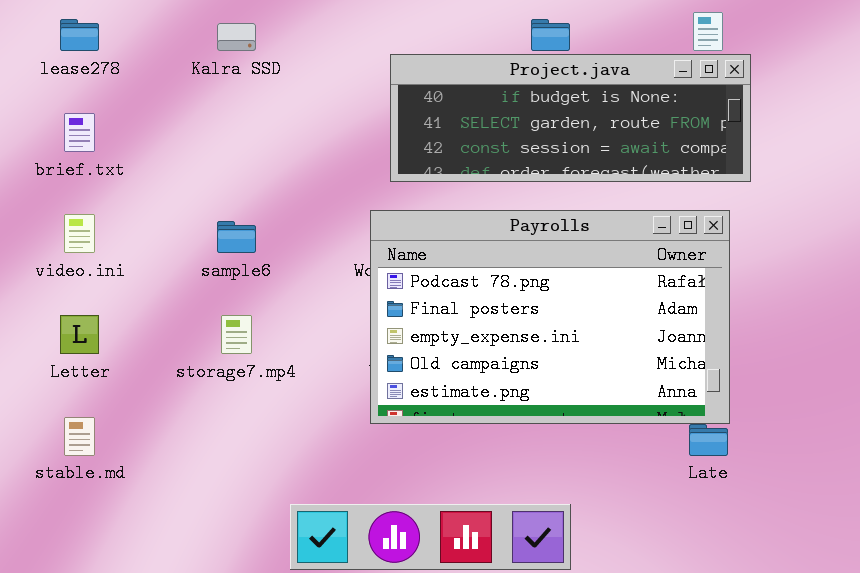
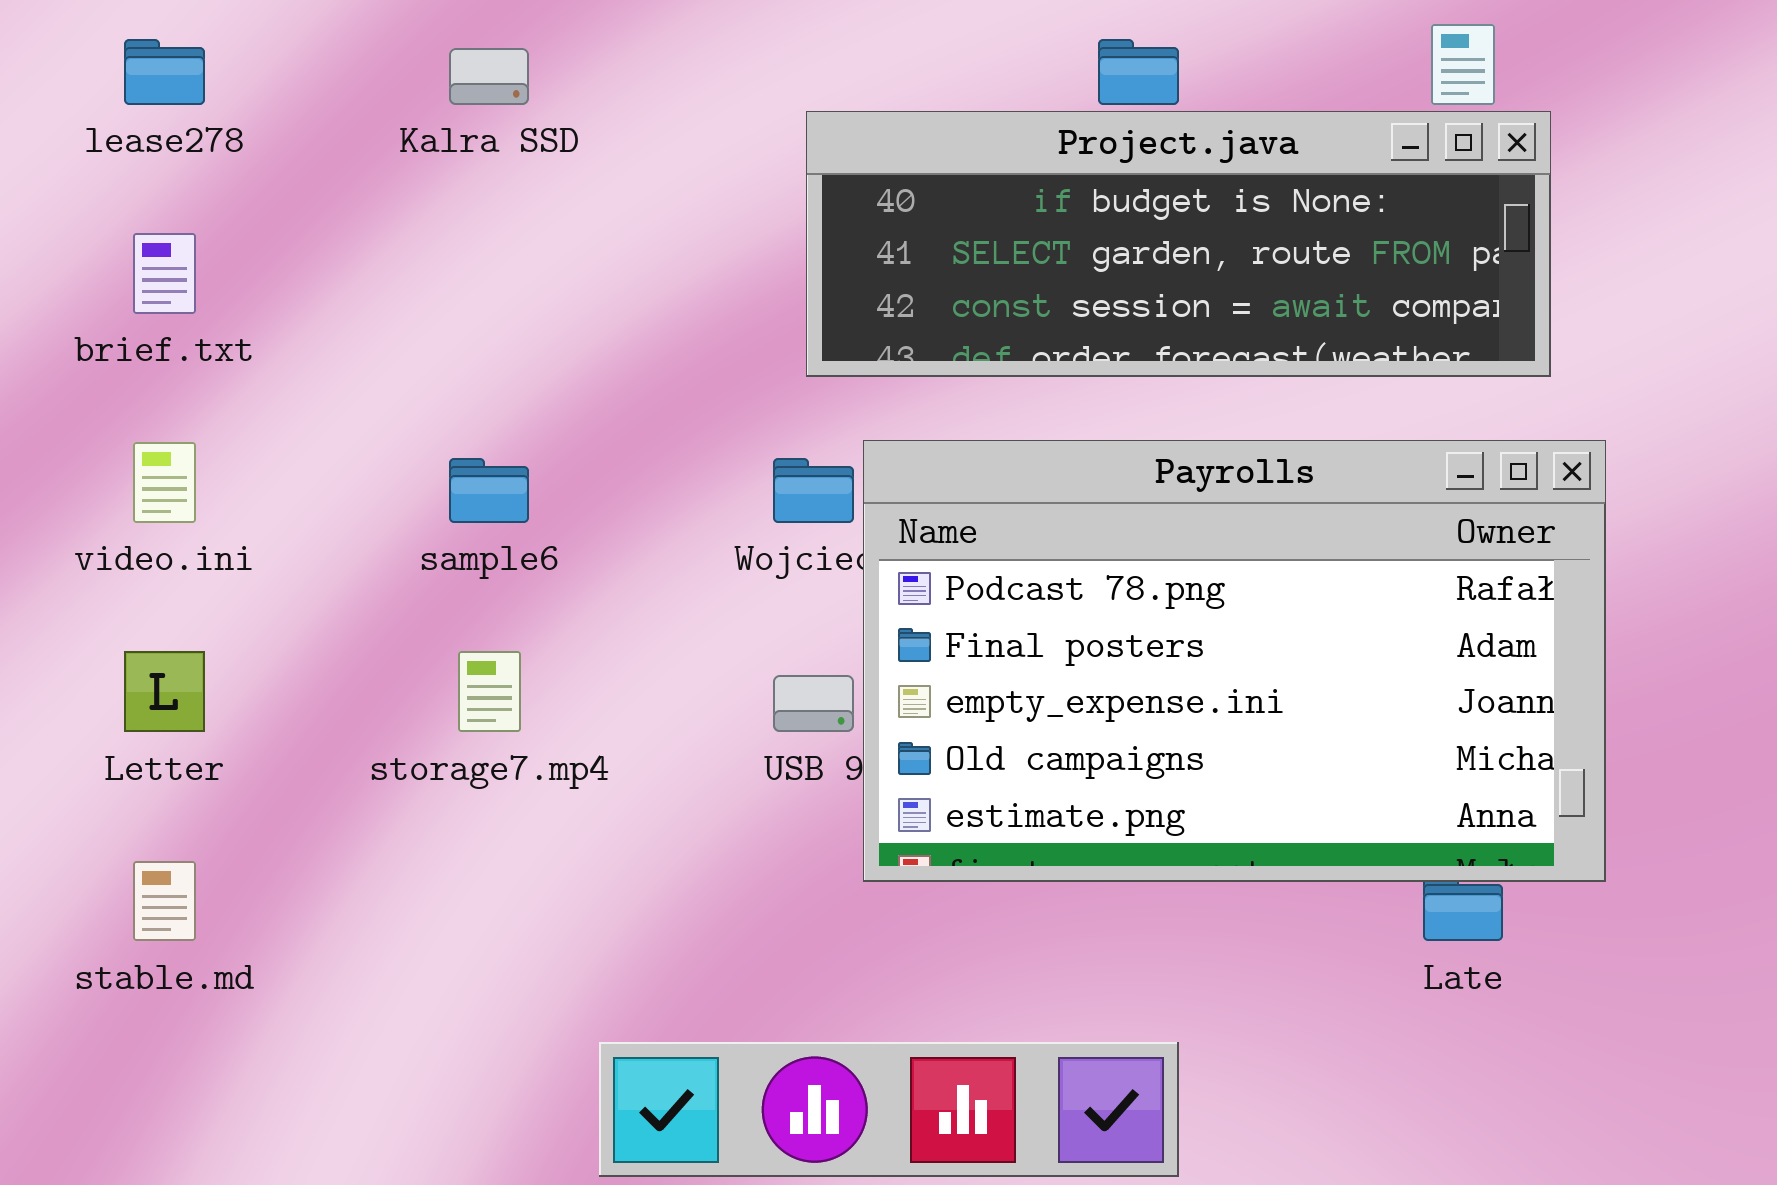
Payrolls: [370,210,730,424] -> [863,440,1606,882], moved

